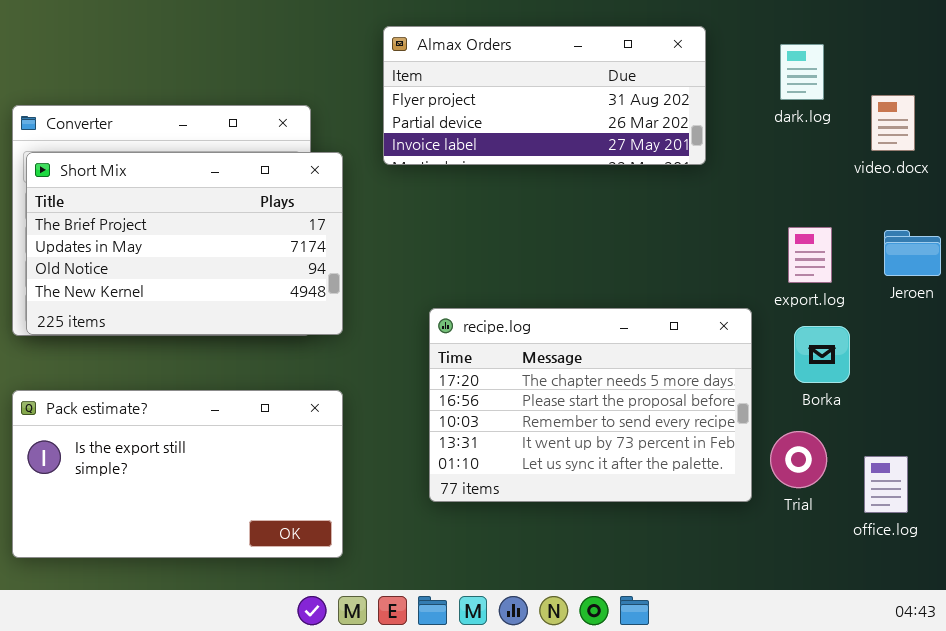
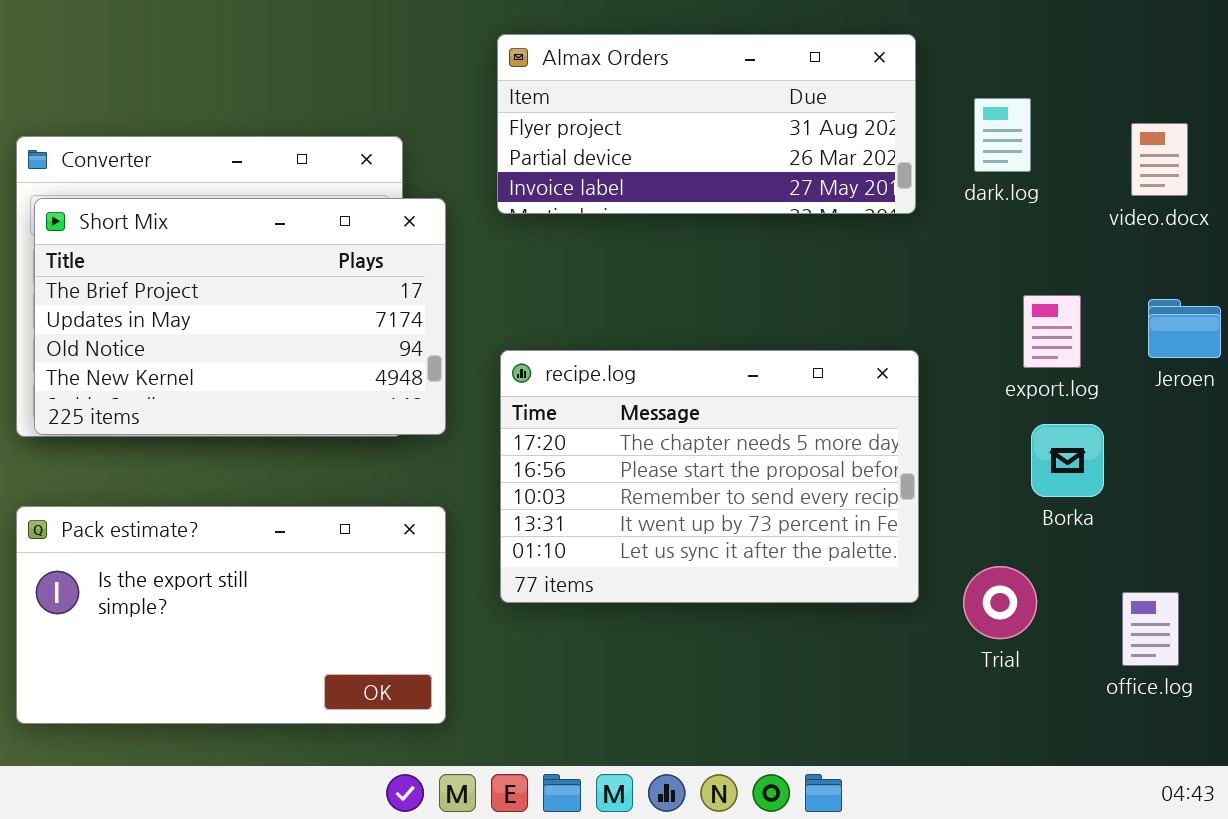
dark.log: [780,44,824,100] -> [974,98,1031,172], moved
recipe.log: [429,308,752,502] -> [500,350,919,603], moved
Trial: [770,431,827,488] -> [963,566,1037,639], moved

